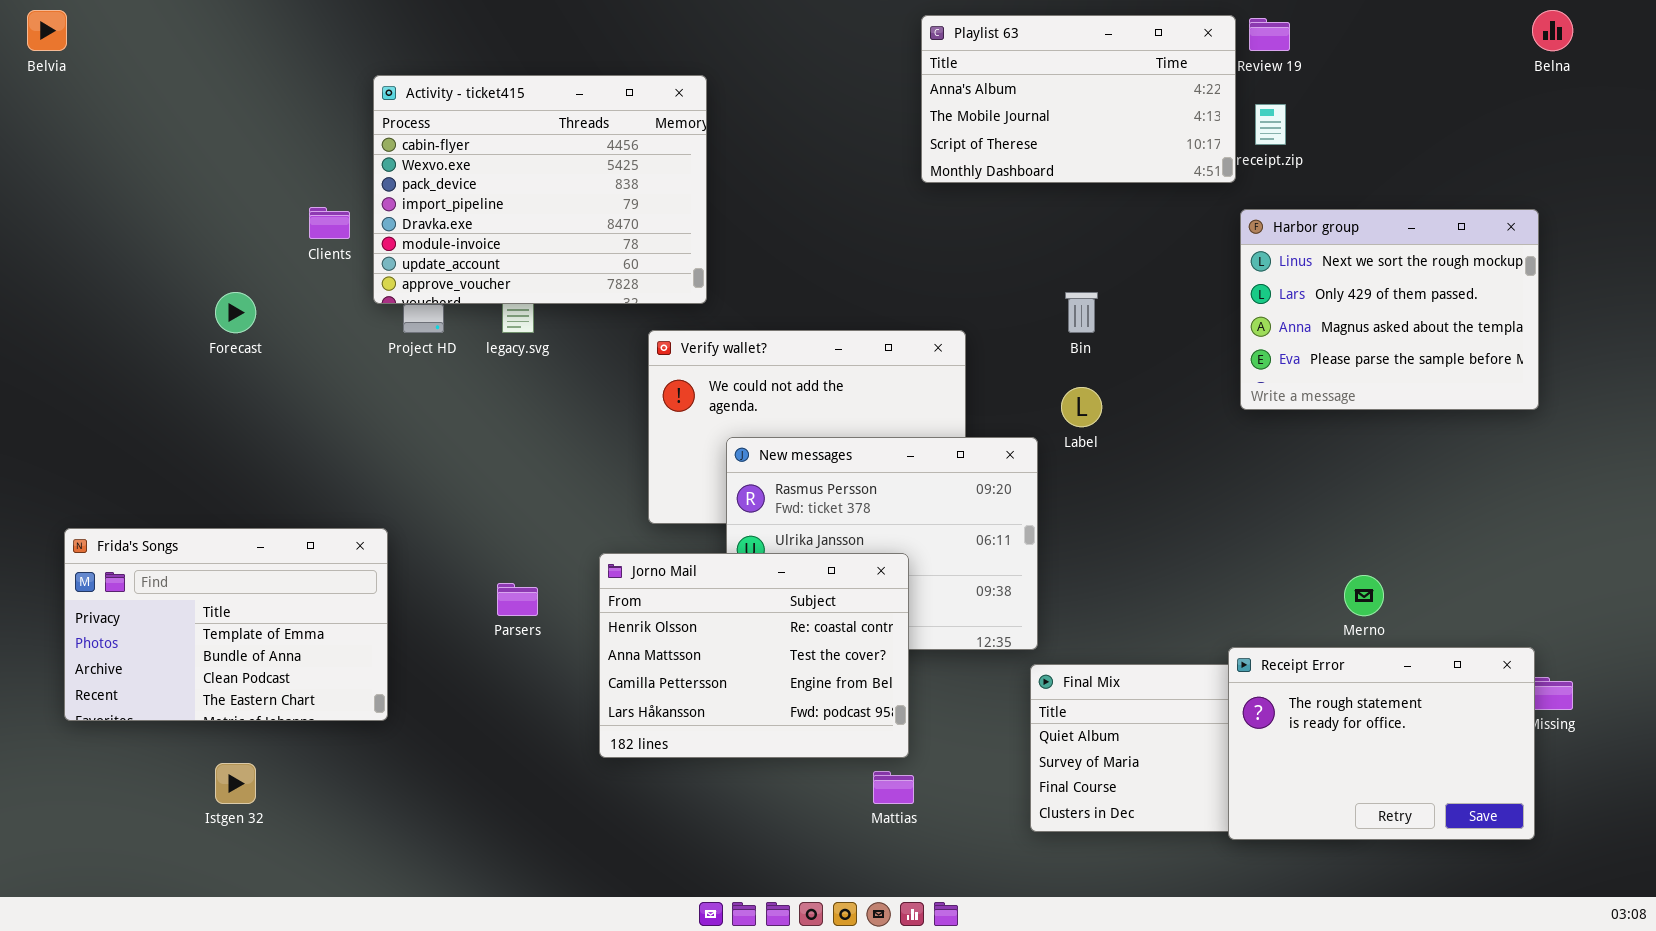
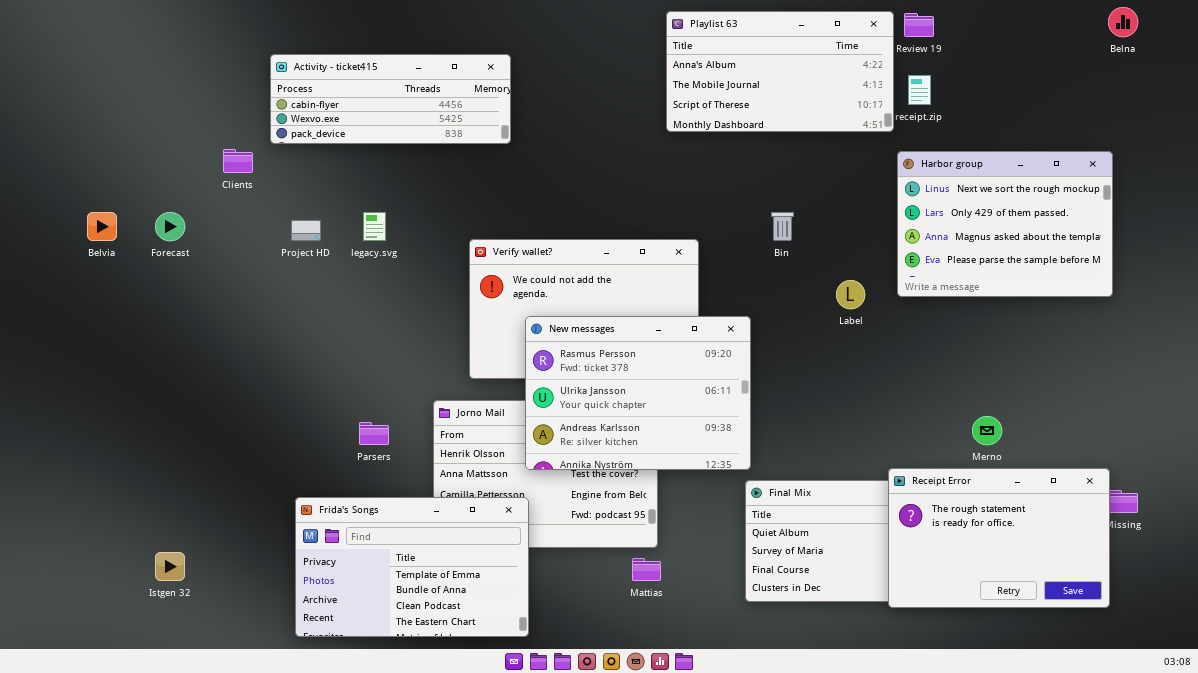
Belvia: [27,10,67,51] -> [87,212,117,241], moved
Activity - ticket415: [373,75,707,304] -> [270,54,511,144], resized
Label: [1061,387,1102,427] -> [836,280,865,309], moved
New messages: [726,437,1038,650] -> [525,316,751,470], raised
Frida's Songs: [64,528,388,721] -> [295,497,529,637], moved

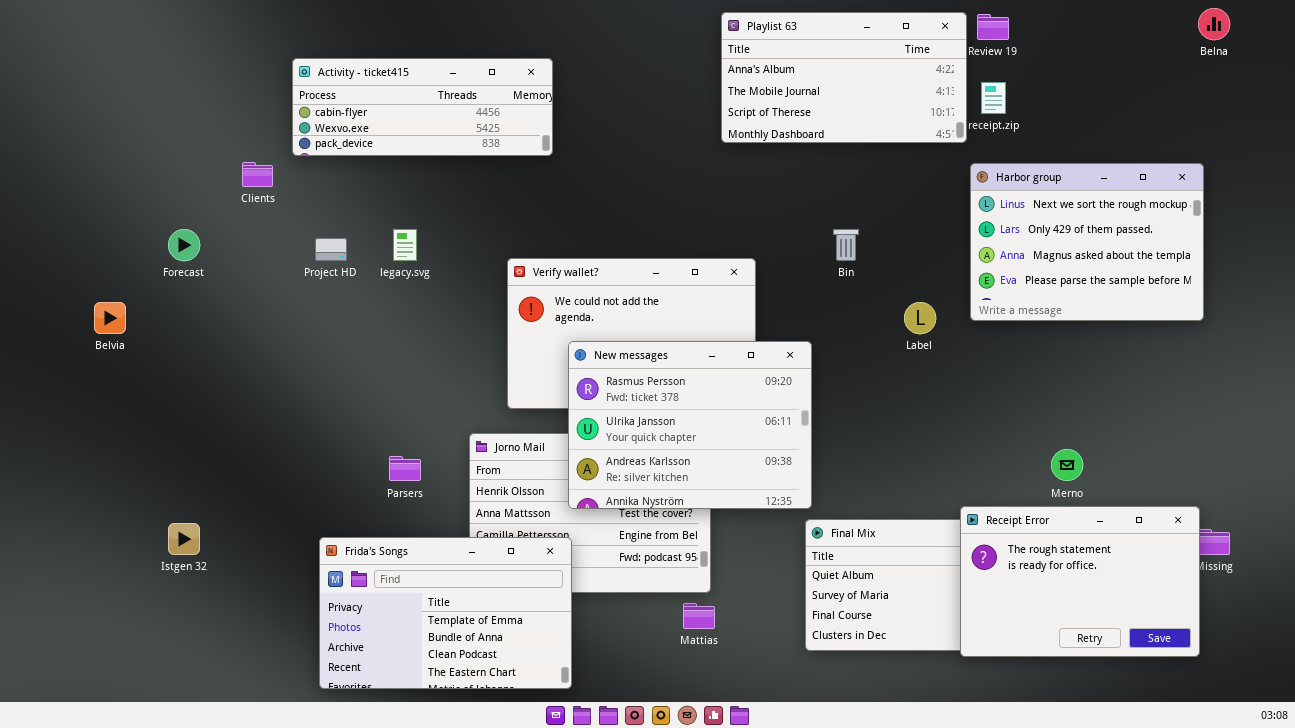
Belvia: [87,212,117,241] -> [94,302,126,334], moved
Istgen 32: [155,552,185,581] -> [168,523,200,555], moved

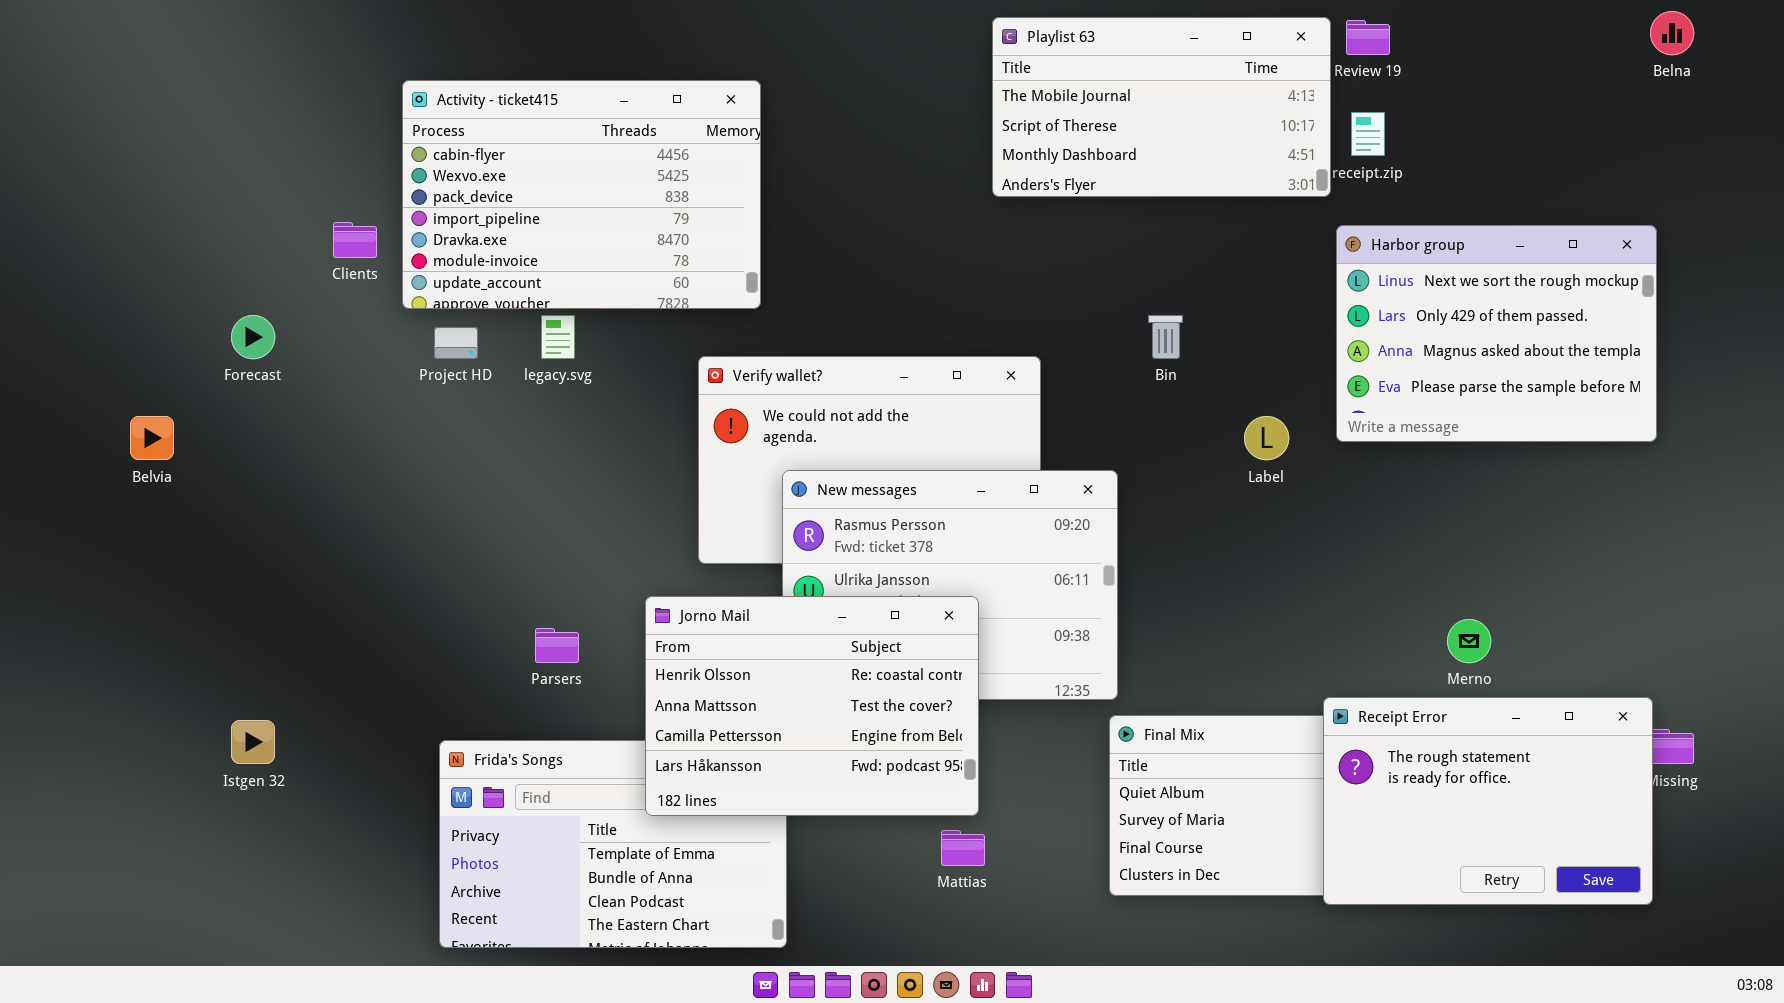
Playlist 63: [721,12,967,143] -> [992,17,1331,197], scrolled down 1 row
Activity - ticket415: [292,58,553,156] -> [402,80,761,309], resized
Jorno Mail: [469,433,711,593] -> [645,596,979,816], raised

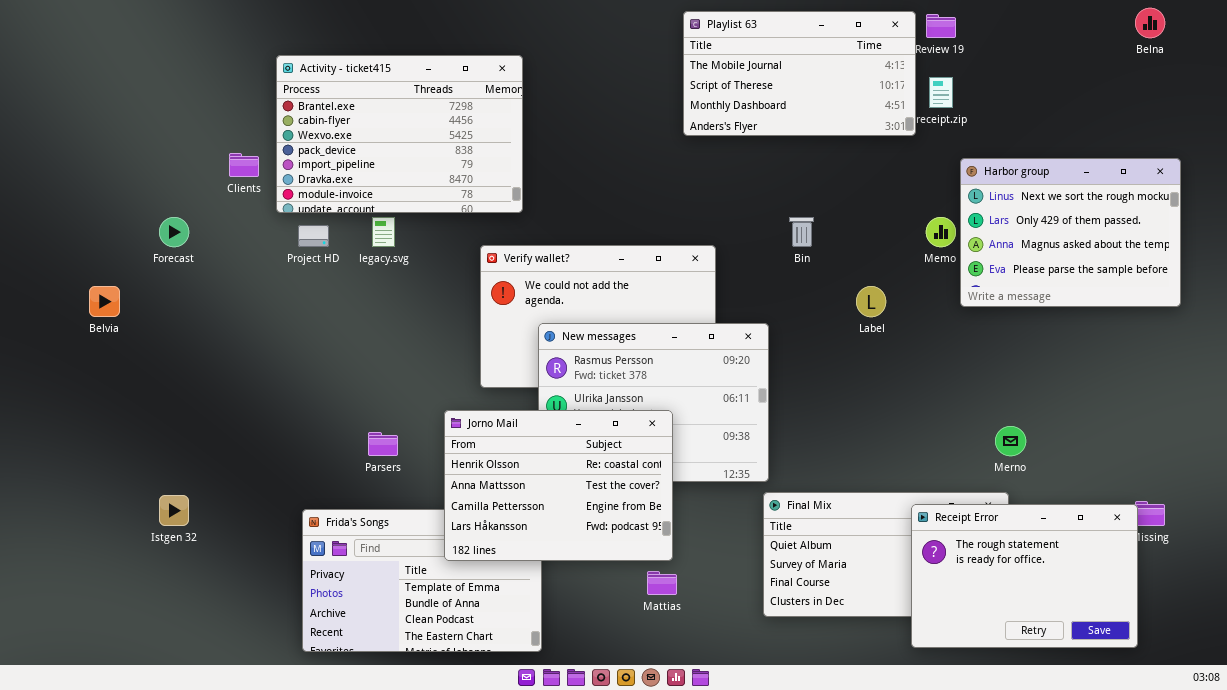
Activity - ticket415: [402,80,761,309] -> [276,55,523,213], scrolled up 1 row
Harbor group: [1336,225,1657,442] -> [960,158,1181,307], moved
Receipt Error: [1323,697,1653,905] -> [911,504,1138,648], moved

